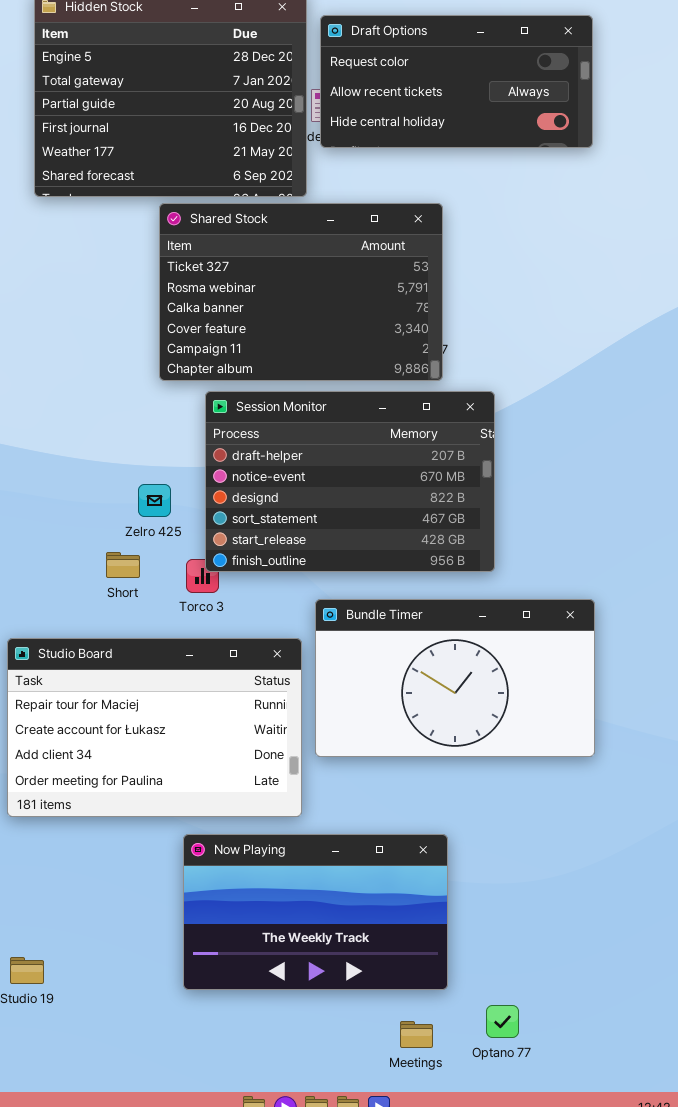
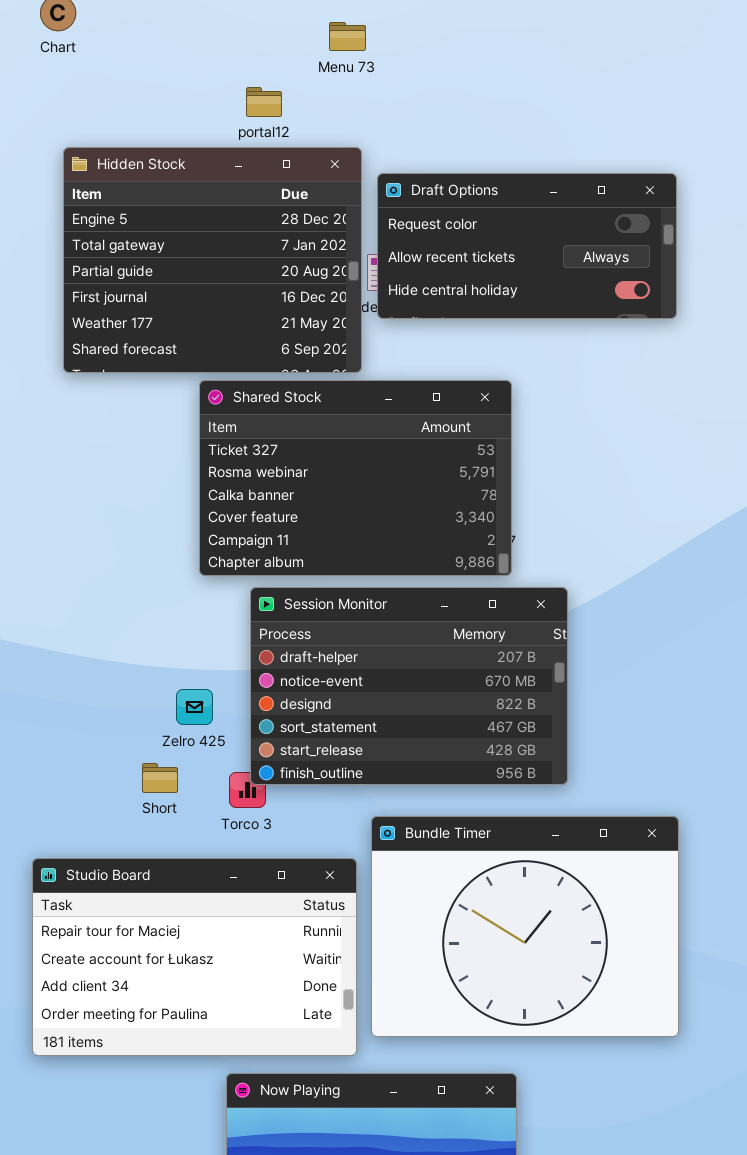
Bundle Timer: [315,599,595,757] -> [371,816,679,1037], resized

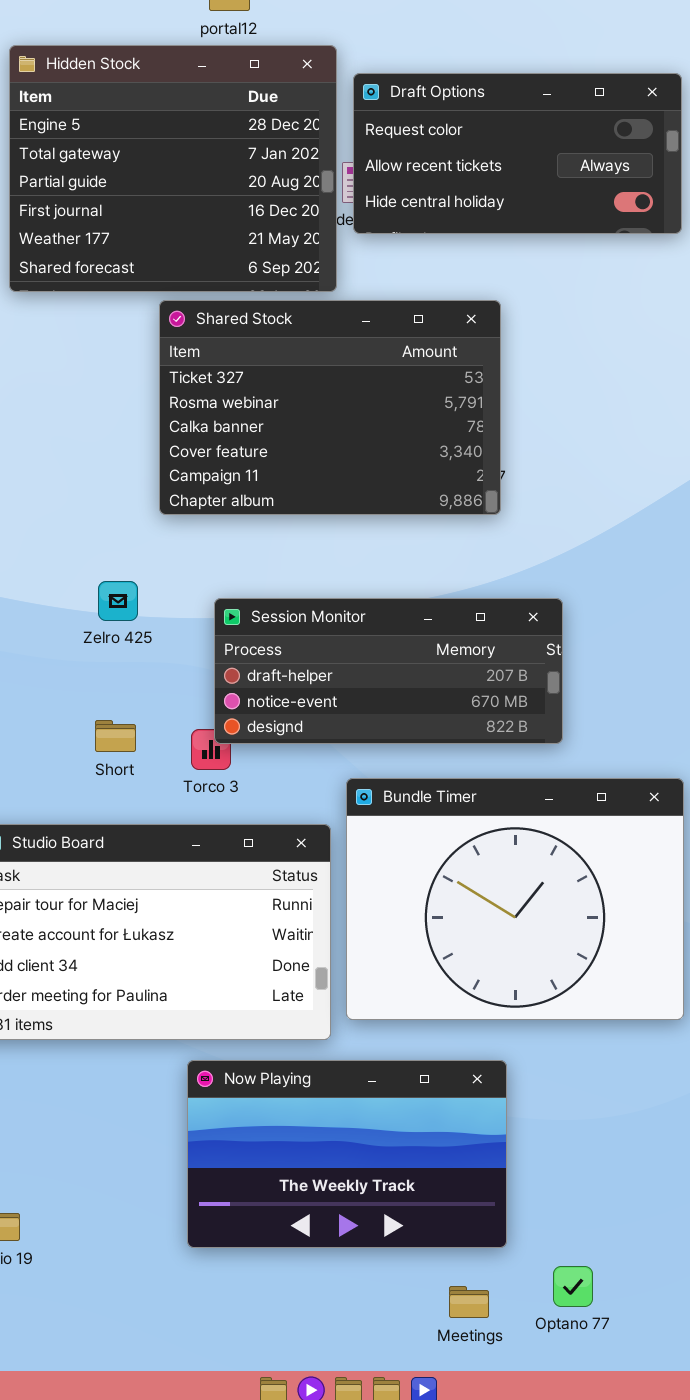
Session Monitor: [250,587,568,785] -> [214,598,563,744], resized
Zelro 425: [176,689,213,725] -> [98,581,138,621], moved

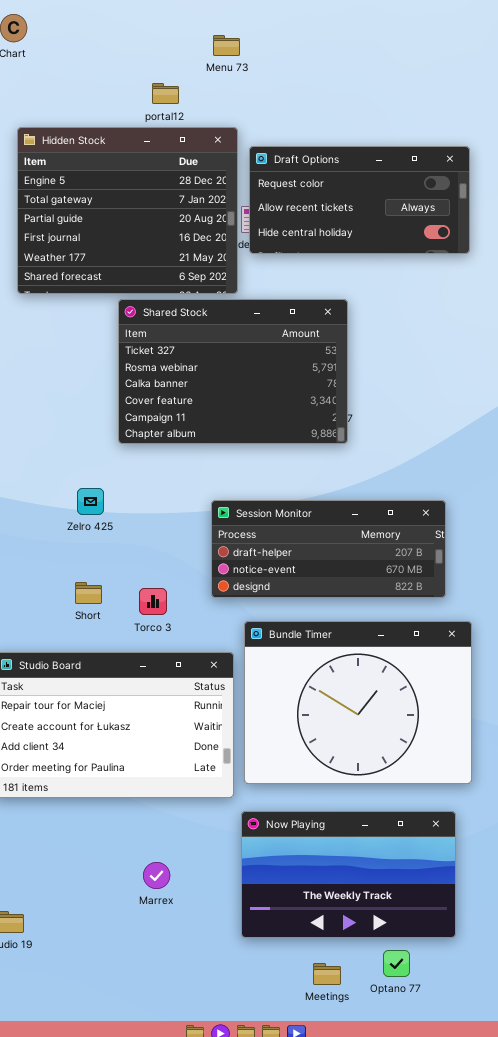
Session Monitor: [214,598,563,744] -> [211,500,446,598], moved
Now Playing: [187,1060,507,1248] -> [241,811,456,938], moved

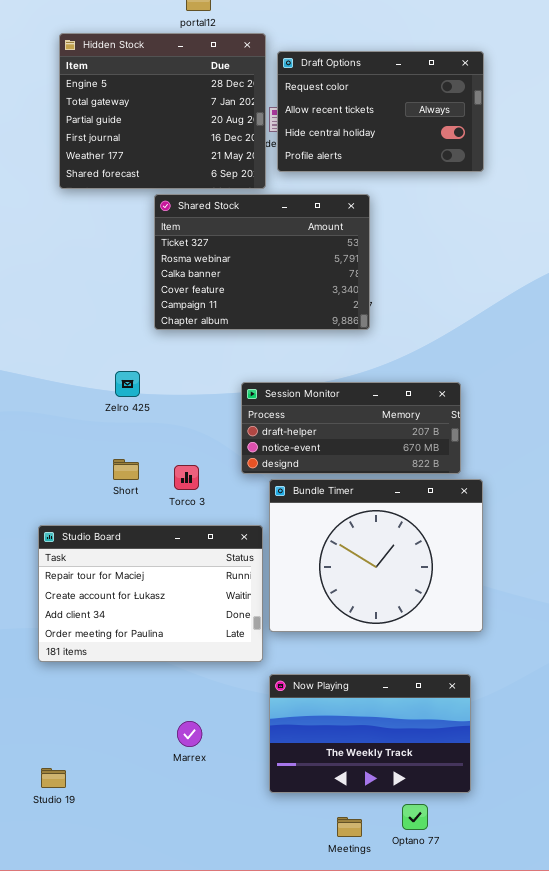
Draft Options: [249,146,470,254] -> [277,51,484,172], resized
Bundle Timer: [244,621,472,784] -> [269,479,483,632], moved

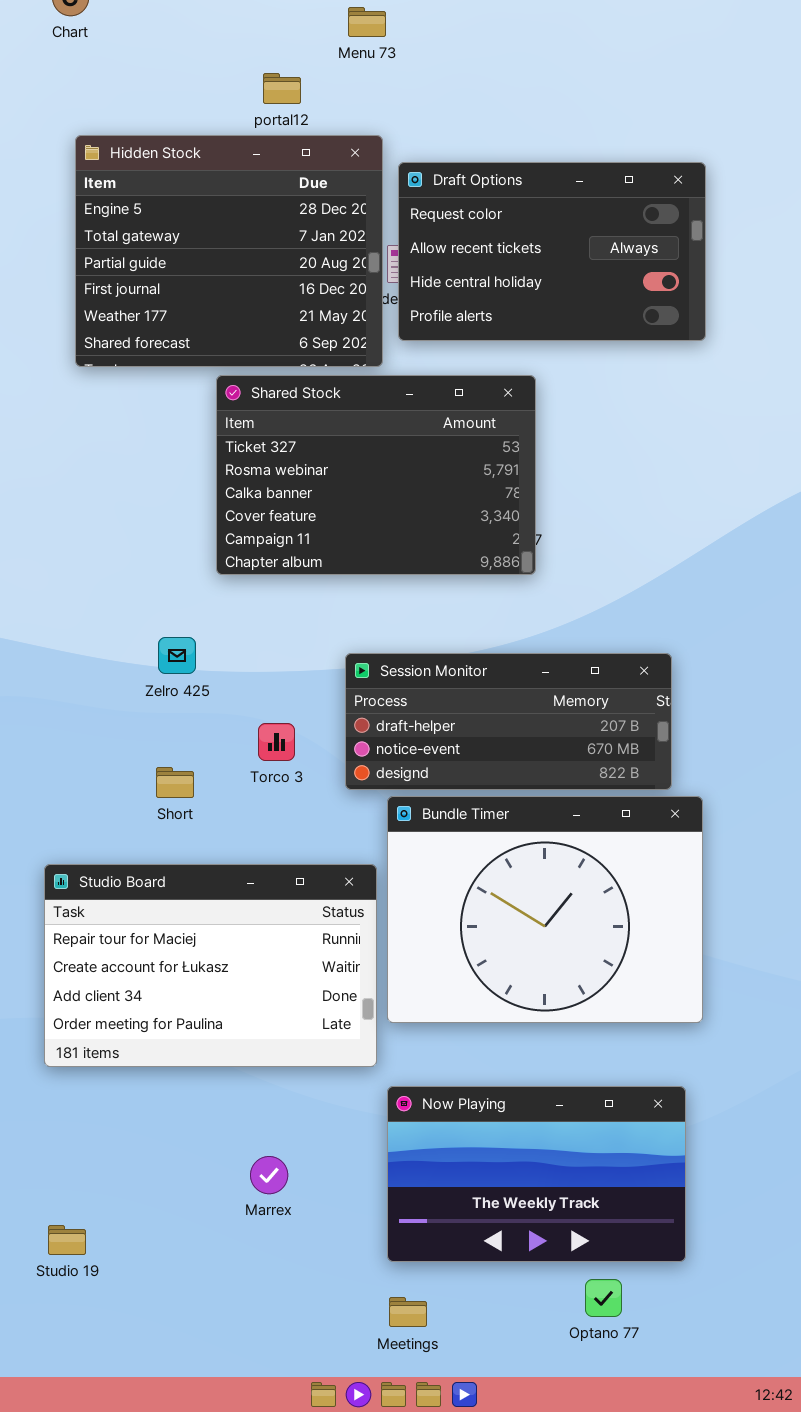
Torco 3: [174,465,199,490] -> [258,723,295,761], moved
Meetings: [337,817,362,837] -> [389,1297,427,1327], moved

